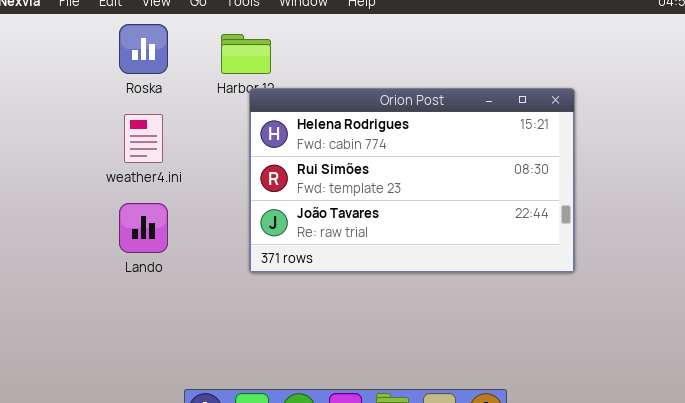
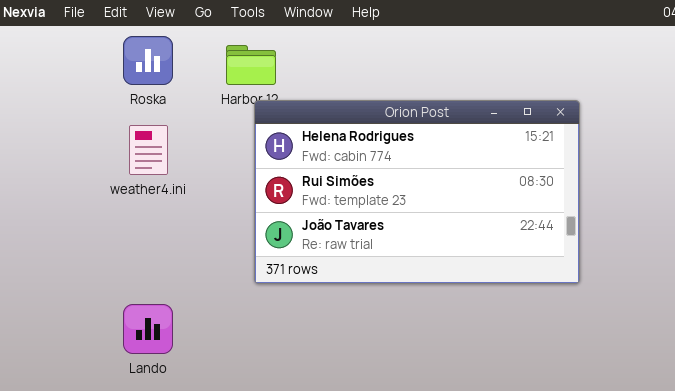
Lando: [119,203,168,253] -> [123,304,173,354], moved

